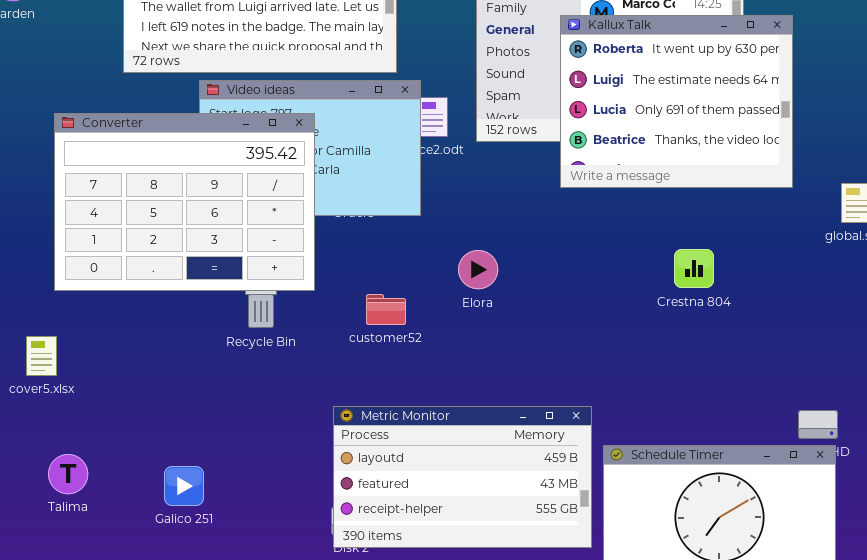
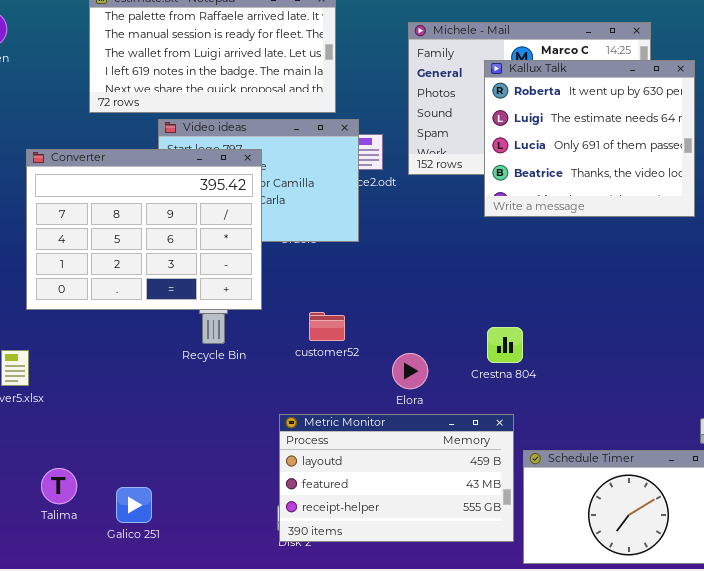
Crestna 804: [674,249,714,288] -> [487,327,523,363], moved
Elora: [458,250,498,289] -> [392,353,428,389], moved
Talima: [48,454,88,494] -> [41,468,77,504], moved
Galico 251: [164,466,204,506] -> [116,487,152,523], moved

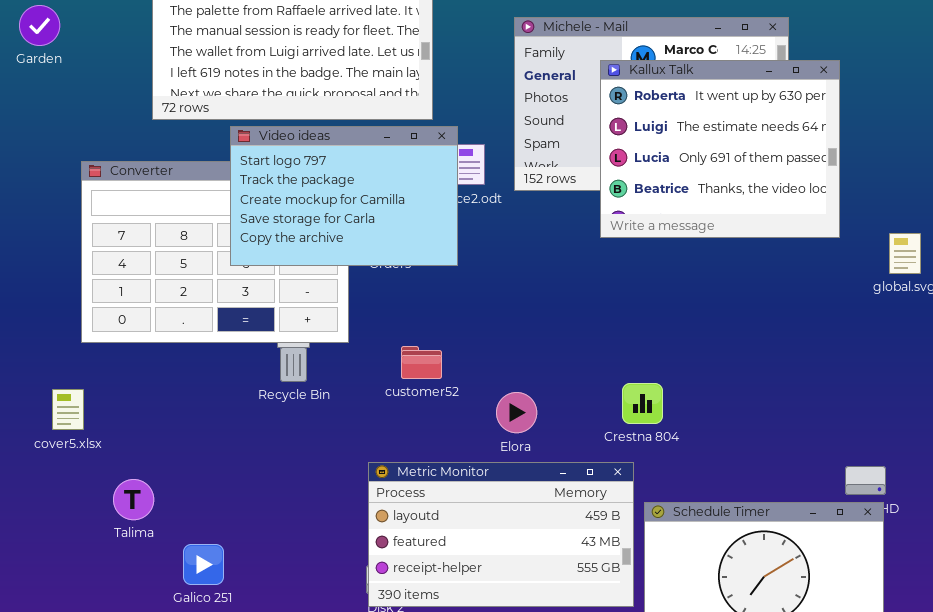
Video ideas: [158,119,359,242] -> [230,126,458,266], raised
Crestna 804: [487,327,523,363] -> [622,383,663,424], moved
Talima: [41,468,77,504] -> [113,479,154,520], moved

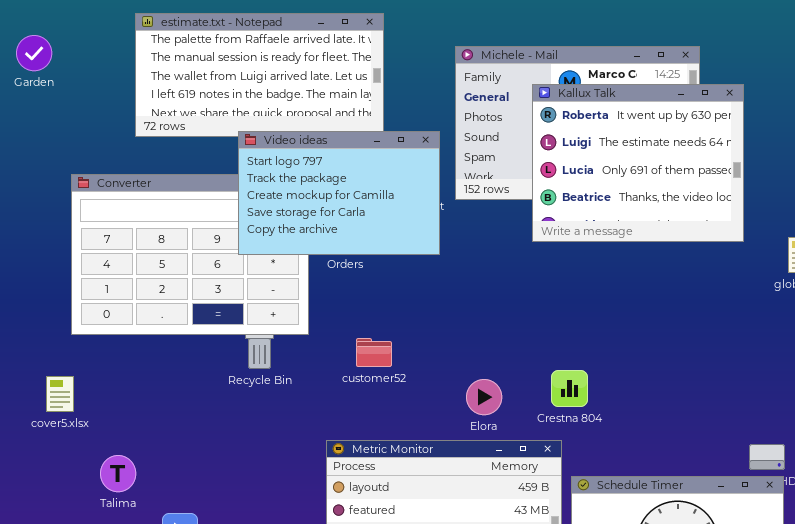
Video ideas: [230,126,458,266] -> [238,131,440,255], moved
Elora: [496,392,537,433] -> [466,379,502,415], moved

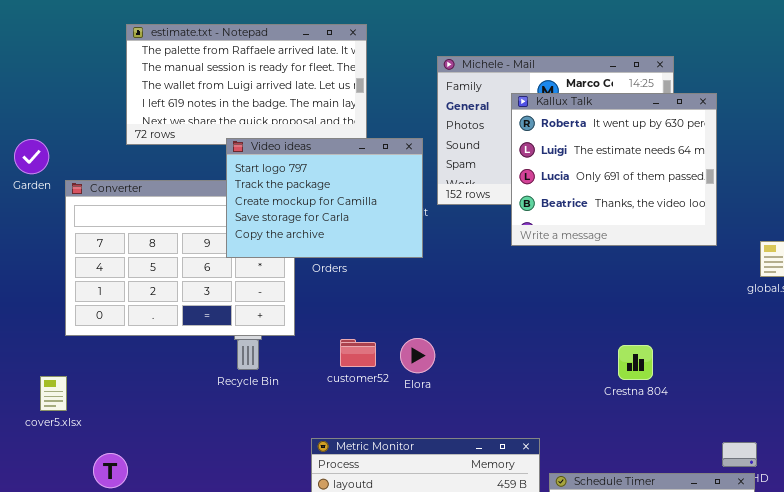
Garden: [16,35,52,71] -> [14,139,49,174], moved
Crestna 804: [551,370,588,407] -> [618,345,653,380], moved
Elora: [466,379,502,415] -> [400,338,435,373], moved

